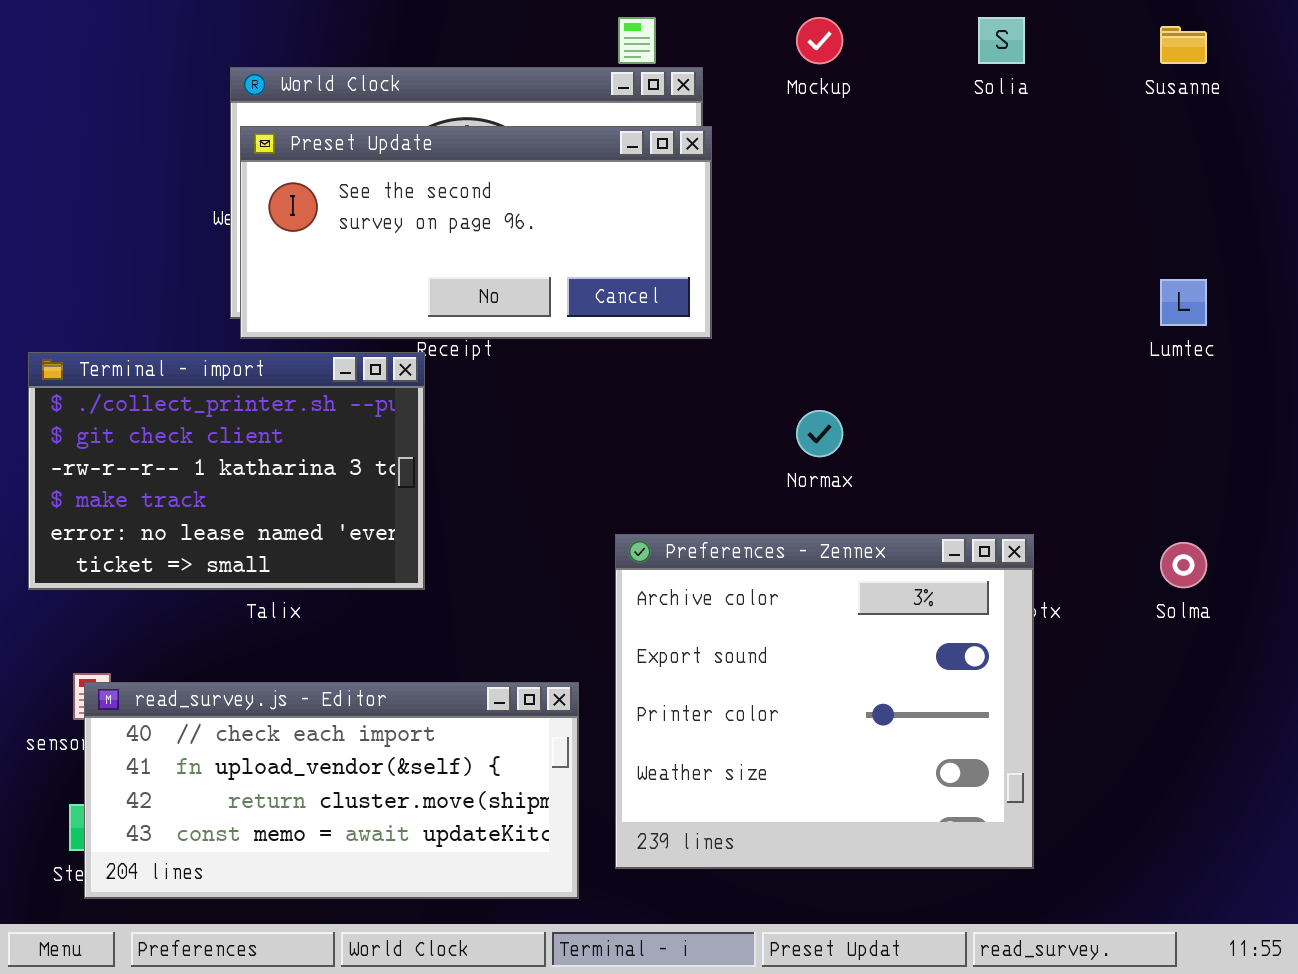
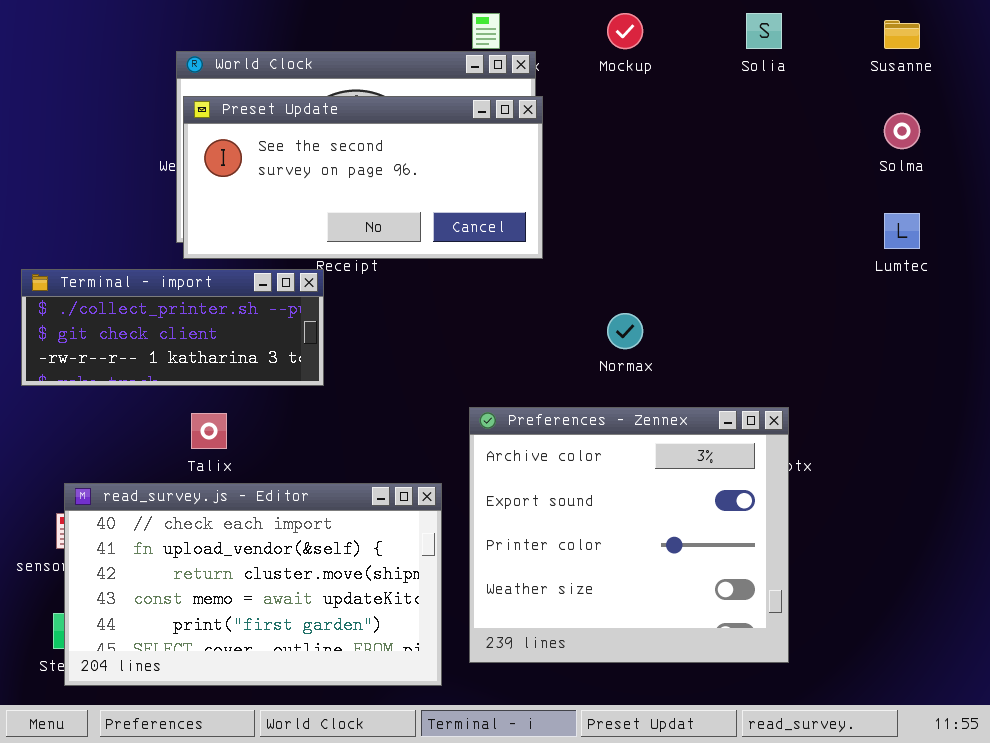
Terminal - import: [28,352,425,590] -> [21,269,324,386], resized
Solma: [1160,542,1207,588] -> [884,113,920,149], moved
read_survey.js - Editor: [84,682,579,899] -> [64,483,442,686], resized

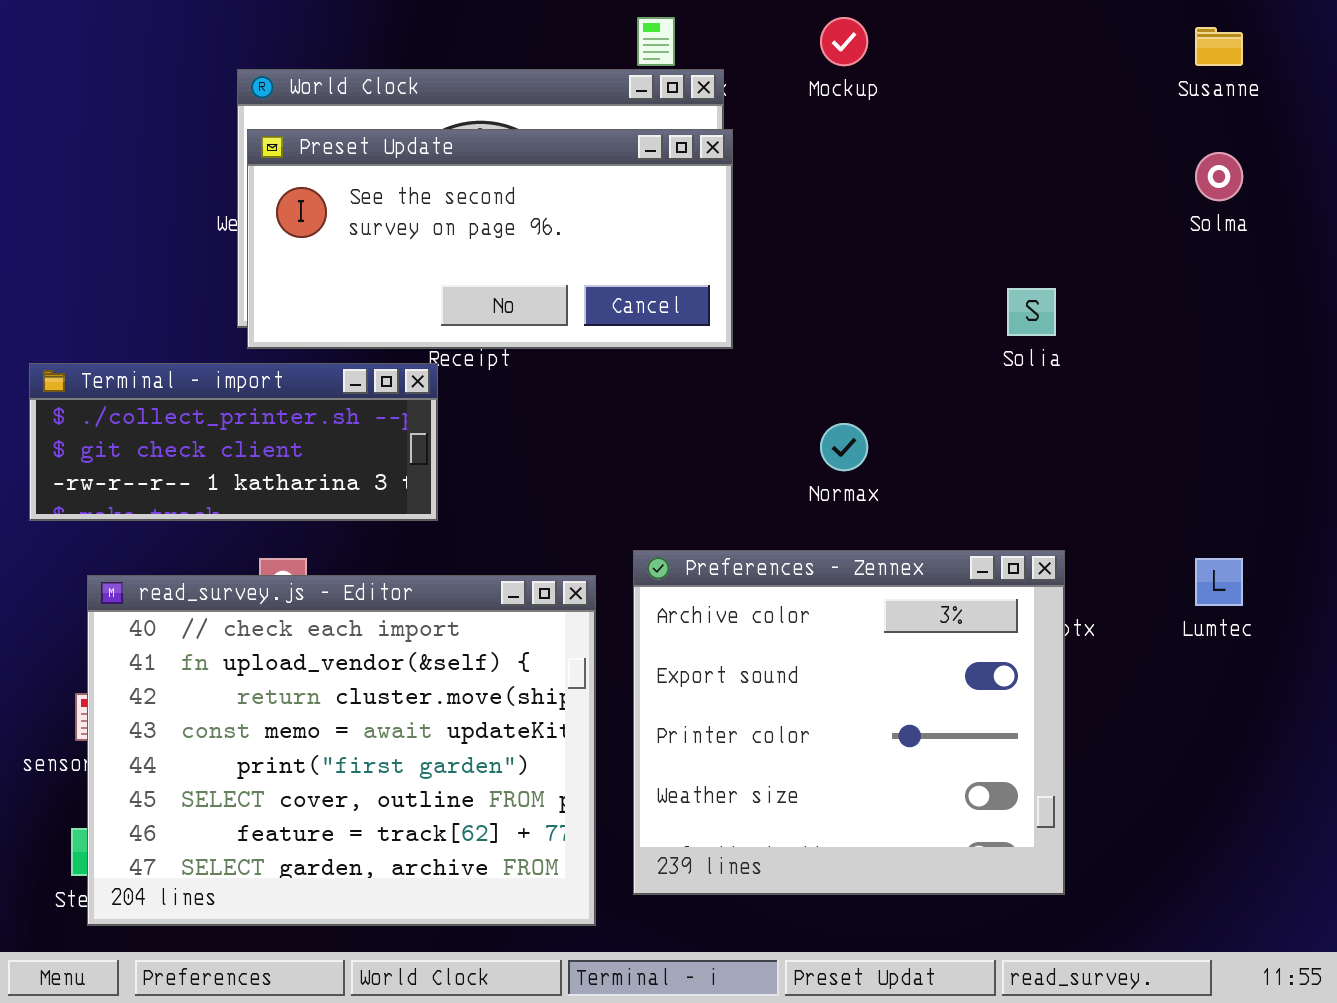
Solia: [746,13,782,49] -> [1007,288,1056,336], moved
Lumtec: [884,213,920,249] -> [1195,558,1243,606], moved
read_survey.js - Editor: [64,483,442,686] -> [87,575,596,926], resized

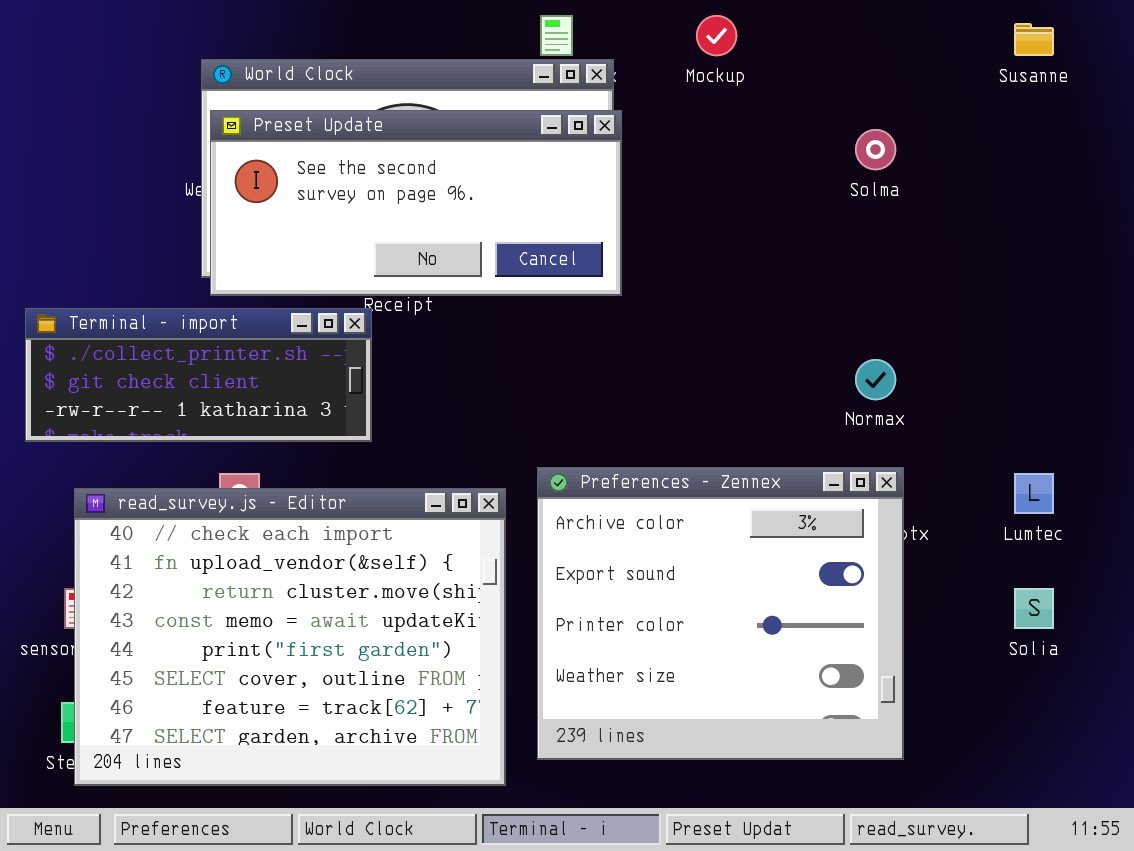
Solma: [1195,152,1243,201] -> [855,129,896,170], moved
Solia: [1007,288,1056,336] -> [1014,588,1054,629], moved
Normax: [820,423,868,471] -> [855,359,896,400], moved

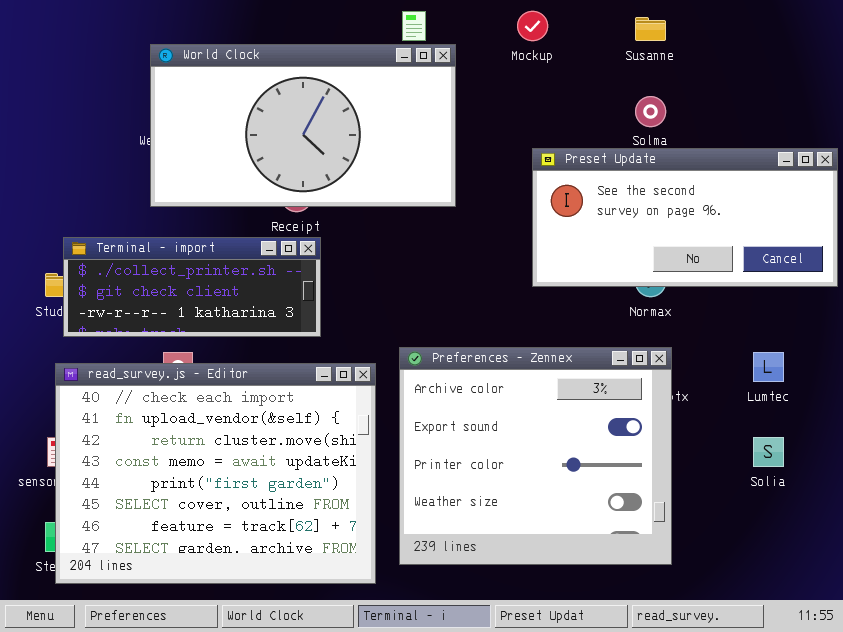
Susanne: [1014,23,1054,56] -> [635,17,666,41], moved
Preset Update: [210,110,622,296] -> [532,148,838,287], moved
Terminal - import: [25,308,372,442] -> [63,237,321,337], moved

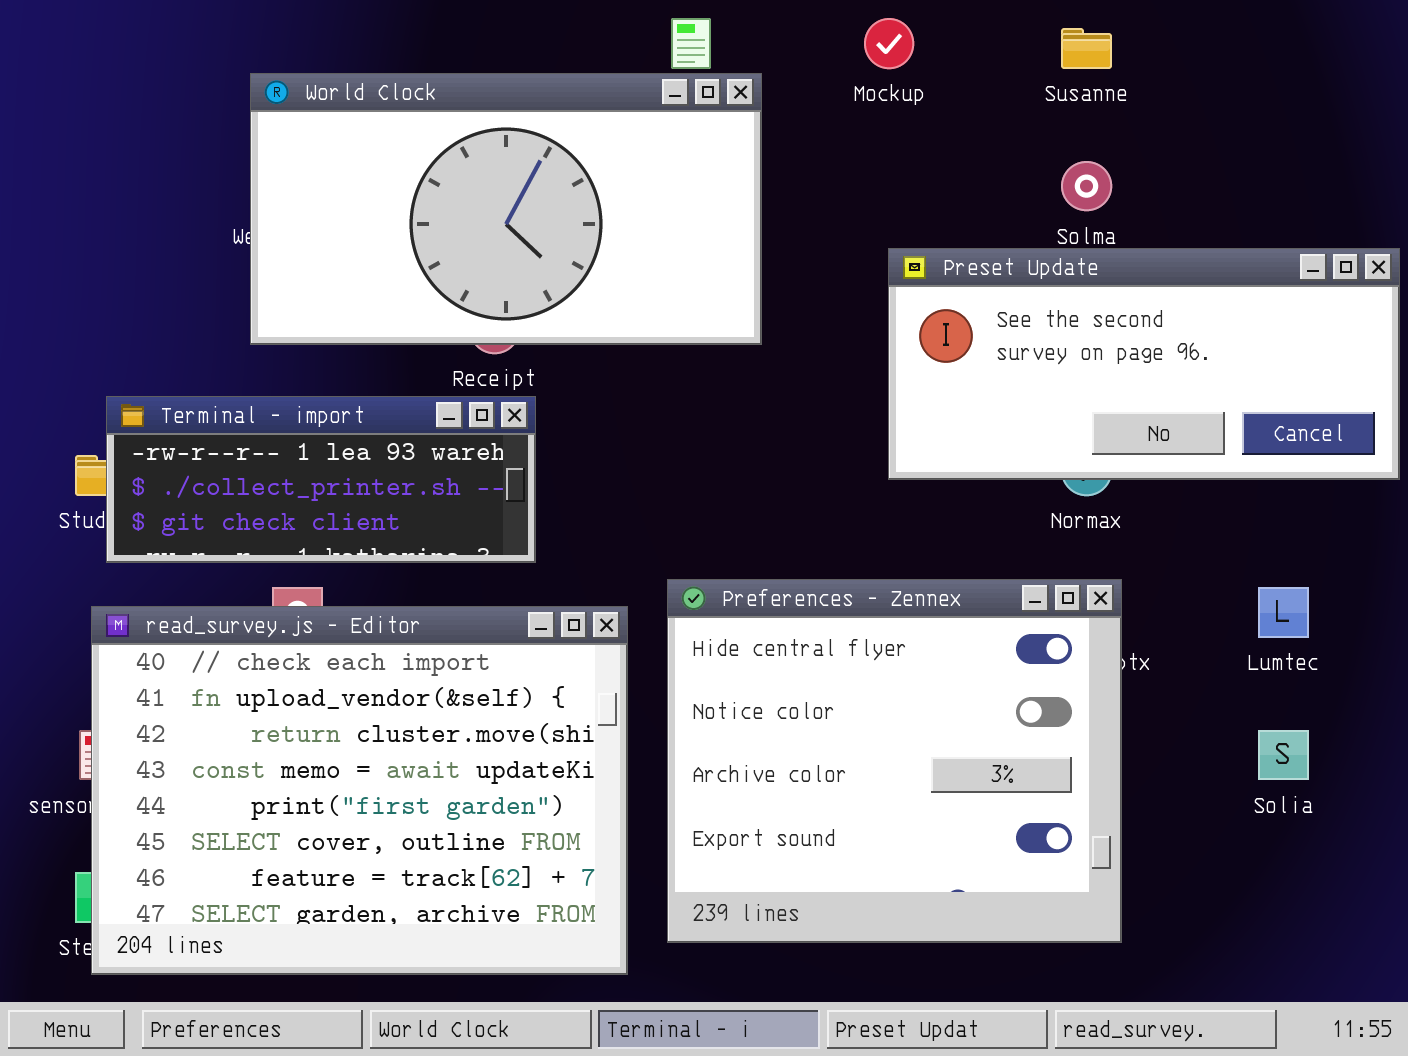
Terminal - import: [63,237,321,337] -> [106,396,536,563], scrolled up 1 row
Preferences - Zennex: [399,347,672,565] -> [667,579,1122,943], scrolled up 2 rows

